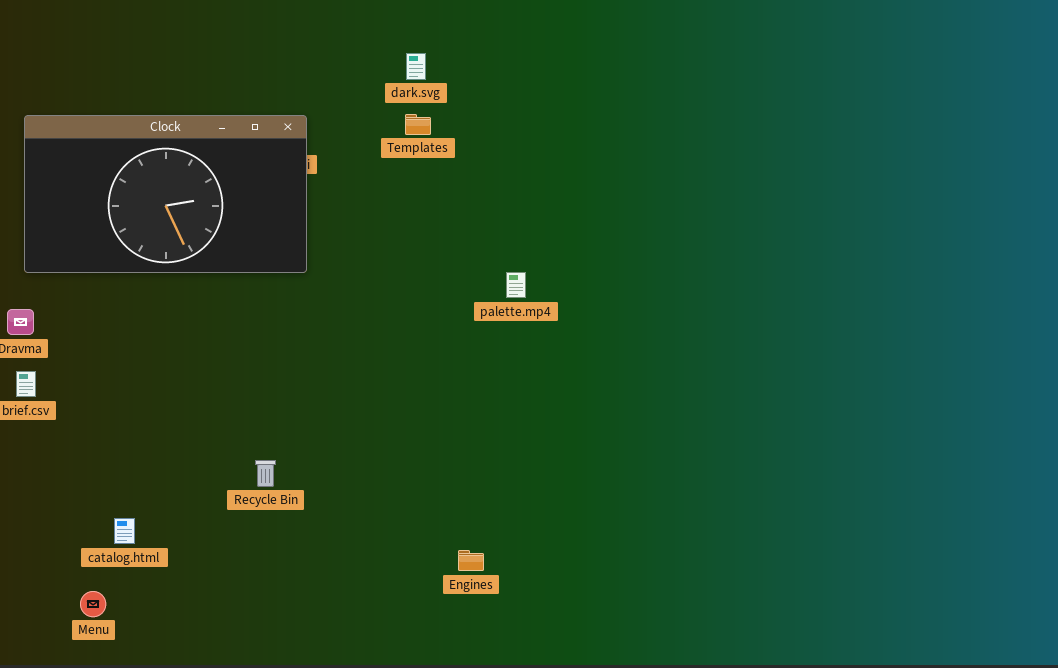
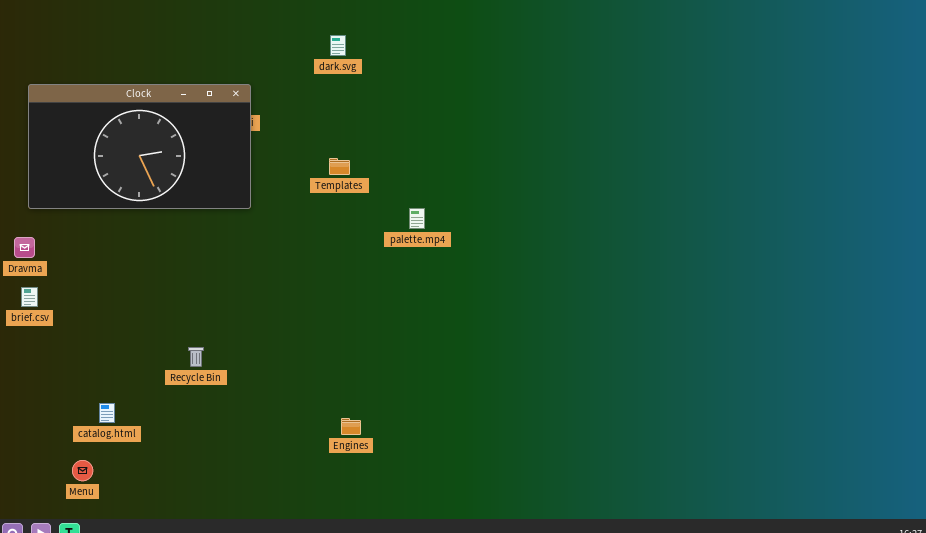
Templates: [405,114,431,135] -> [329,158,350,175], moved
Recycle Bin: [255,460,276,487] -> [188,347,204,367], moved
Engines: [458,550,484,571] -> [341,418,361,435], moved

